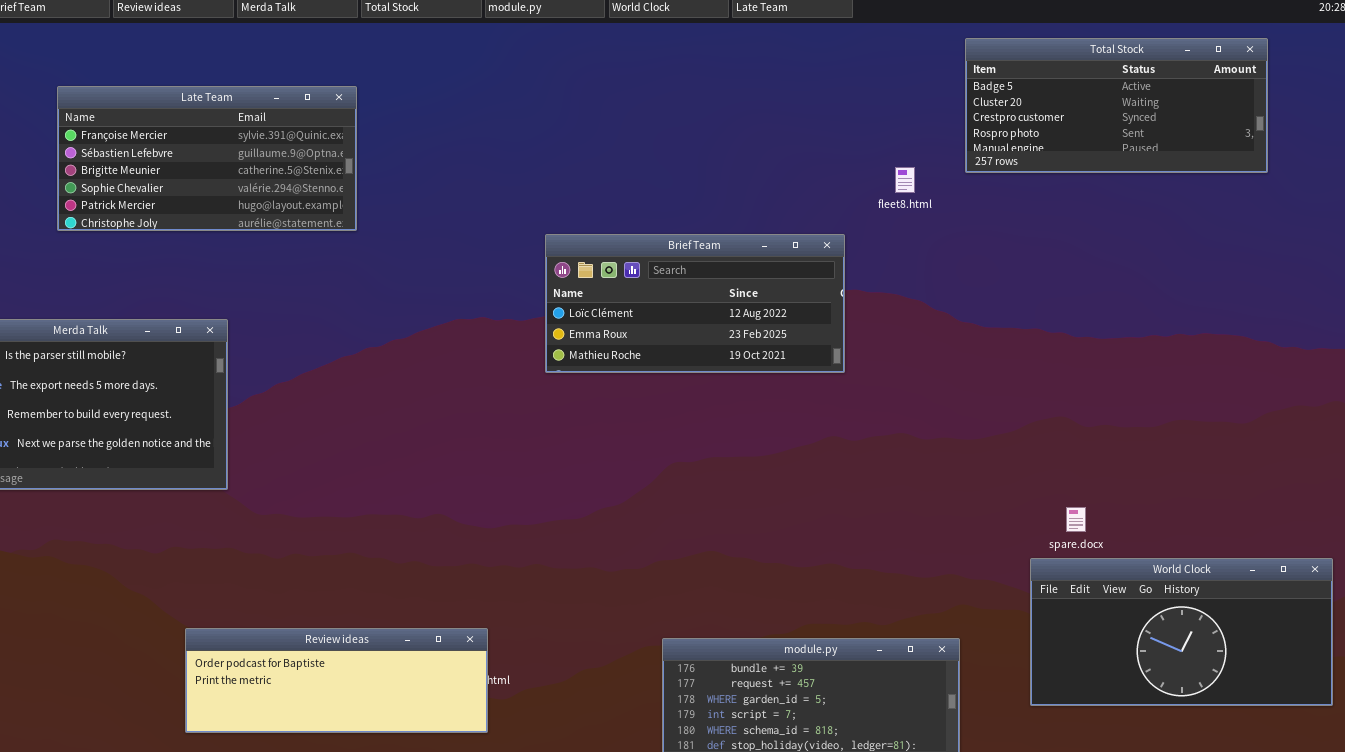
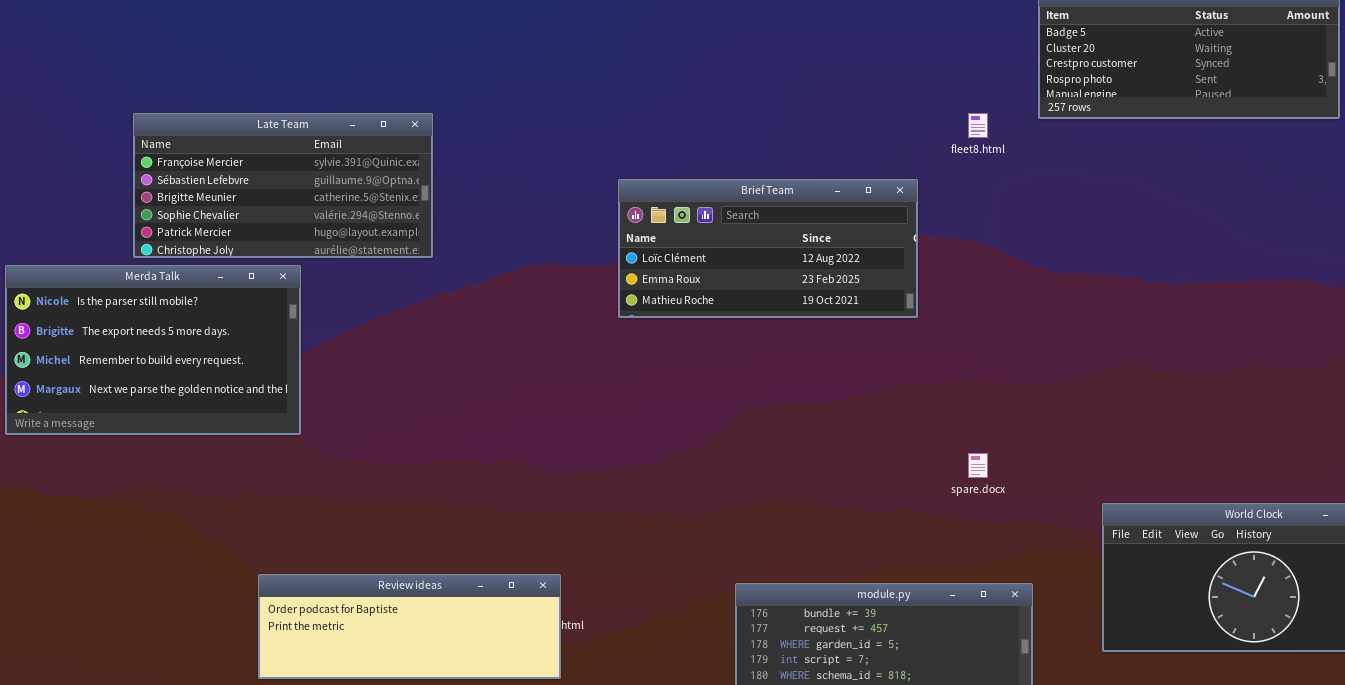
Late Team: [57,86,357,231] -> [133,113,433,258], moved
spare.docx: [1066,507,1086,532] -> [968,453,988,478], moved

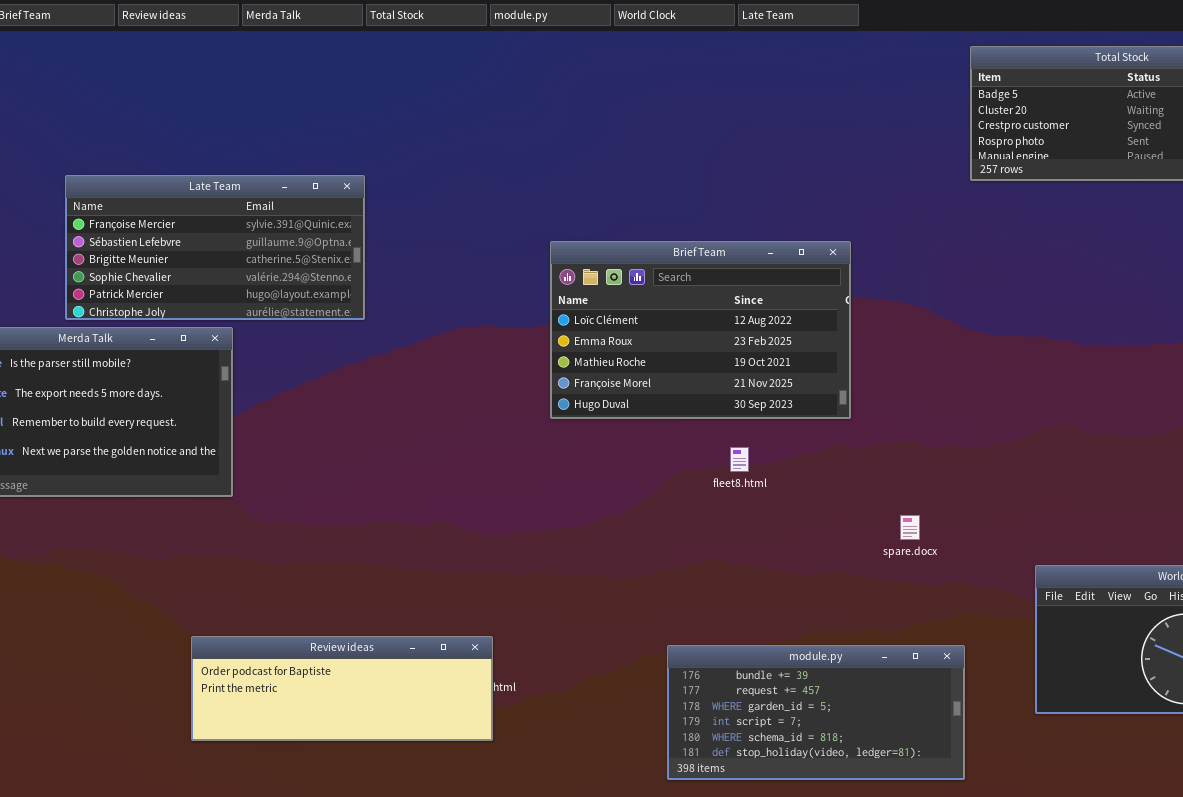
fleet8.html: [968,113,988,138] -> [730,447,749,472], moved
Brief Team: [618,179,918,318] -> [550,241,851,419], resized

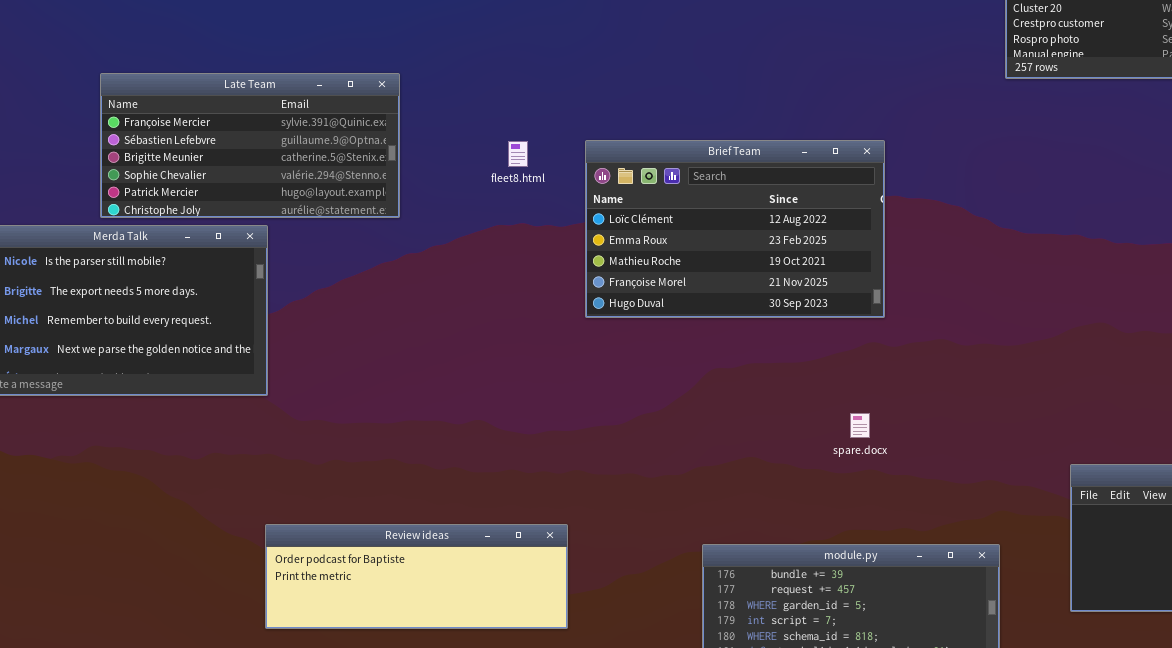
fleet8.html: [730,447,749,472] -> [508,141,528,167], moved
spare.docx: [900,515,920,540] -> [850,413,870,438], moved
Review ideas: [191,636,493,741] -> [265,524,568,629], moved

